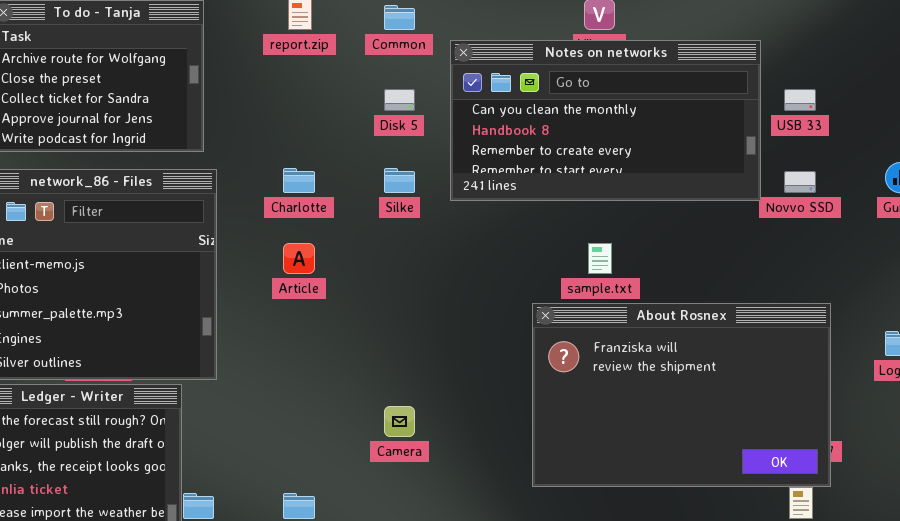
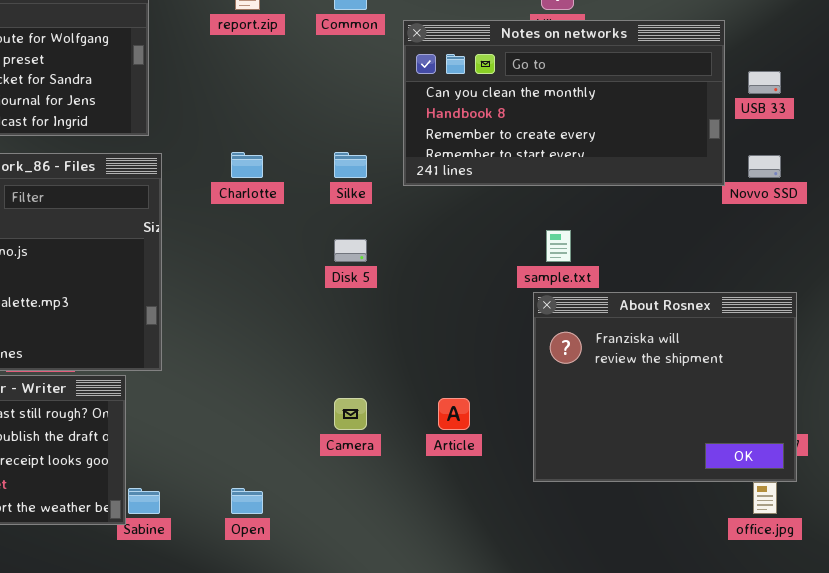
Disk 5: [384,89,415,111] -> [334,239,367,262], moved
Article: [283,243,315,274] -> [438,398,470,430], moved
About Rosnex: [532,303,831,487] -> [533,292,797,482], resized

